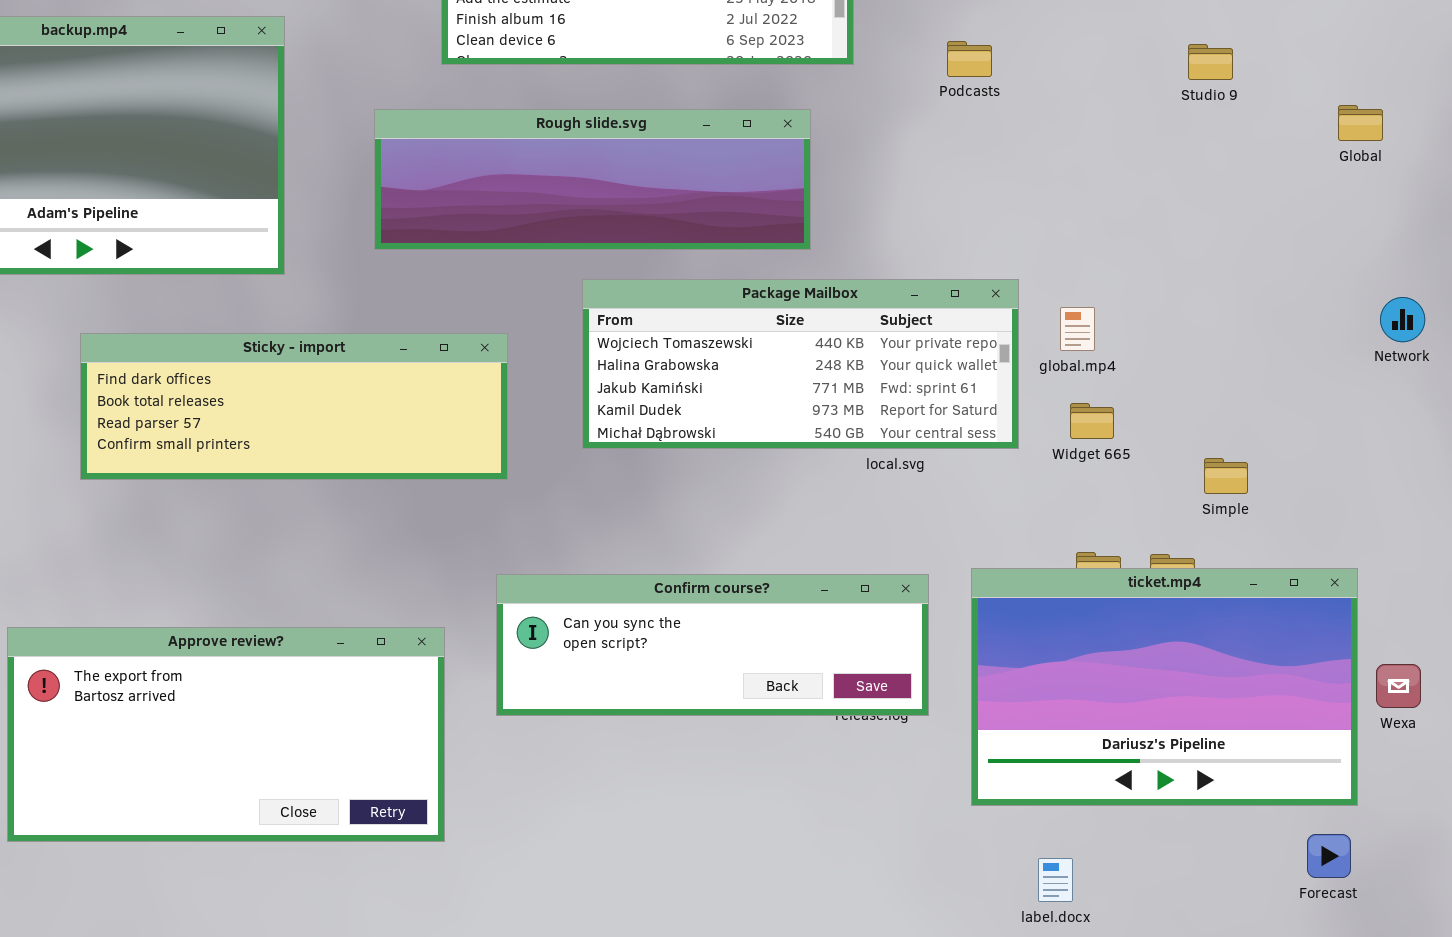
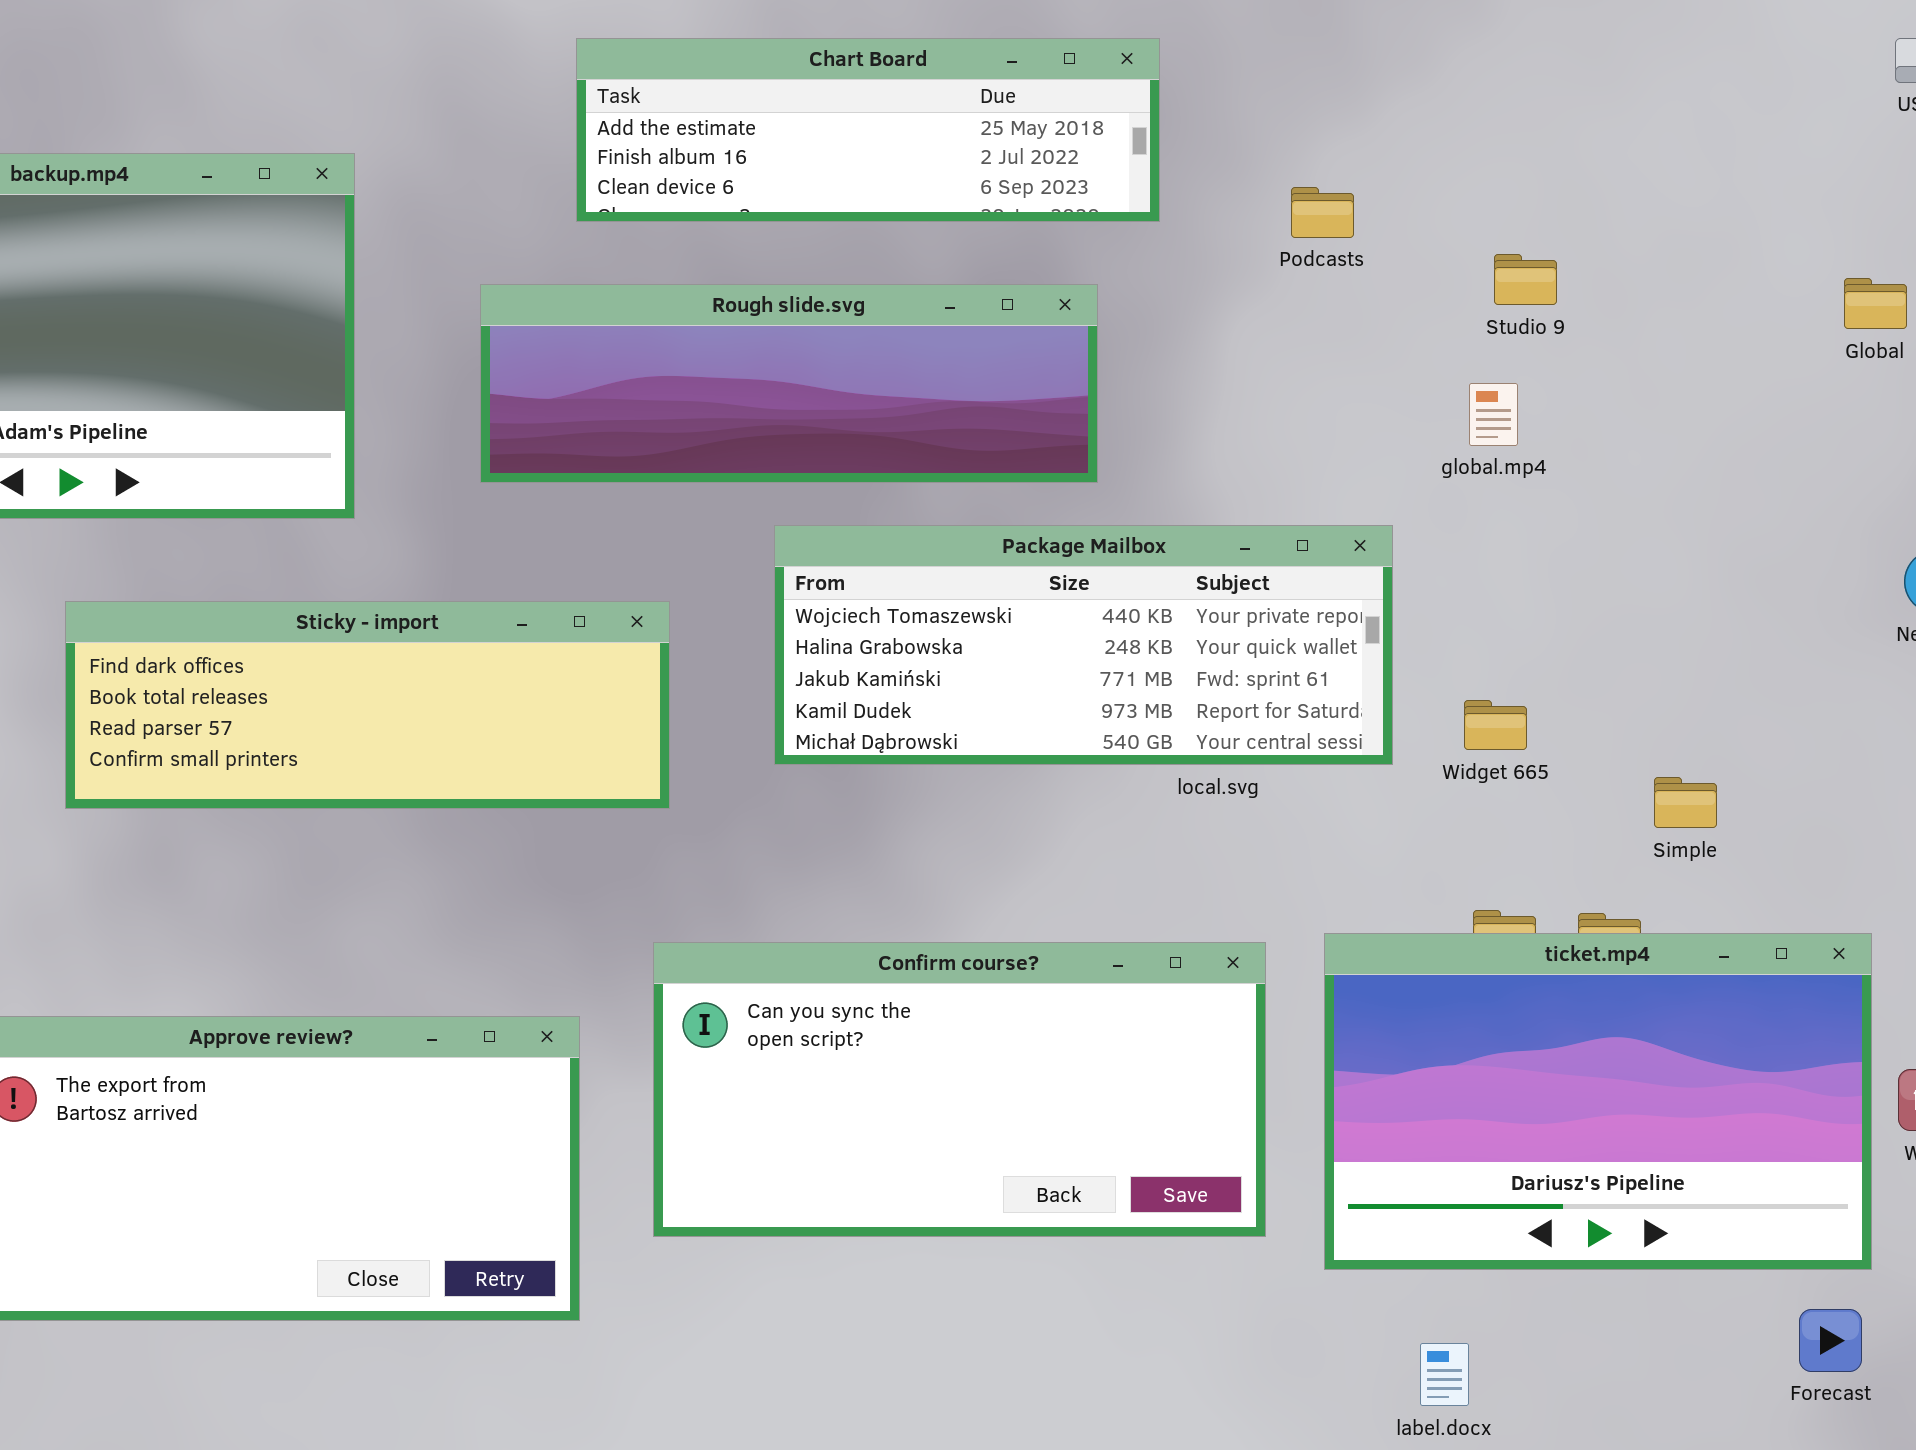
Studio 9: [1188,44,1233,80] -> [1494,254,1557,305], moved
global.mp4: [1060,307,1095,351] -> [1469,383,1518,446], moved
Confirm course?: [496,574,929,716] -> [653,942,1266,1237], resized

